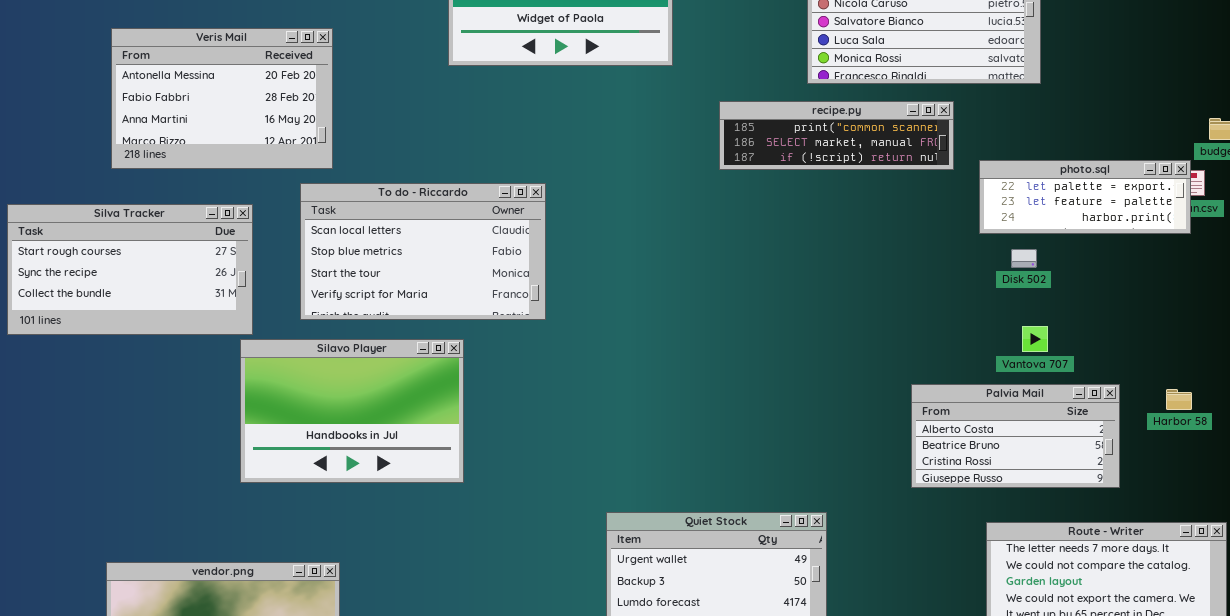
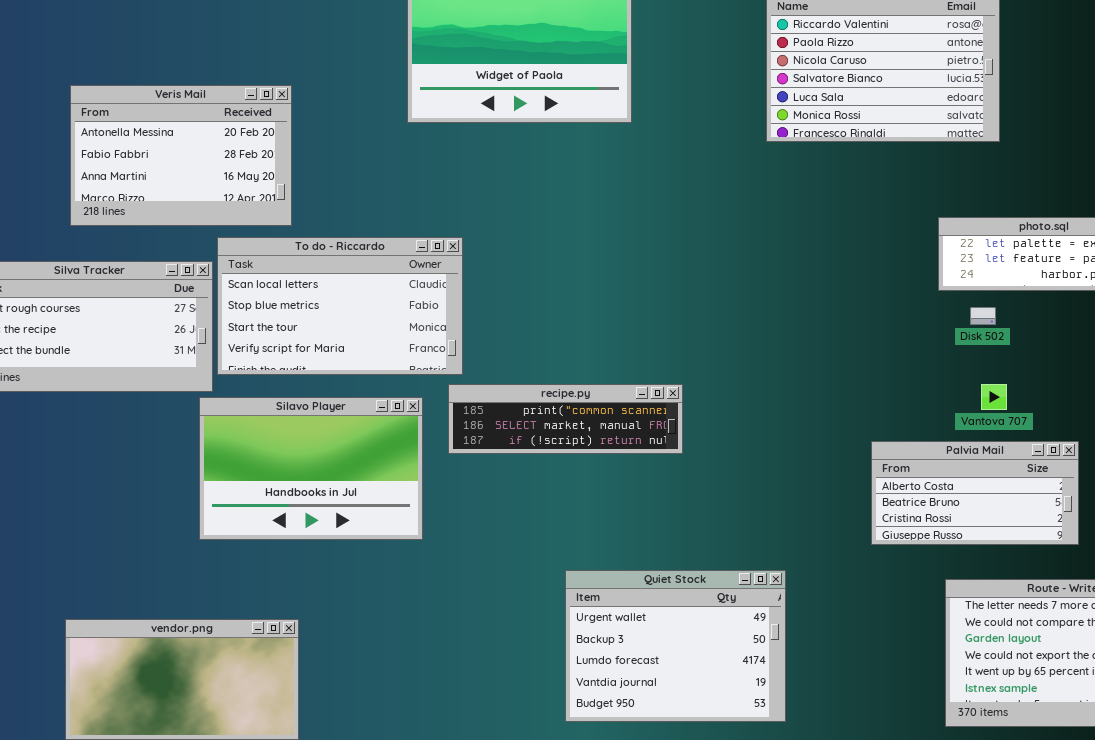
recipe.py: [719,101,954,170] -> [448,384,683,454], moved
To do - Riccardo: [300,183,546,320] -> [217,237,463,375], moved

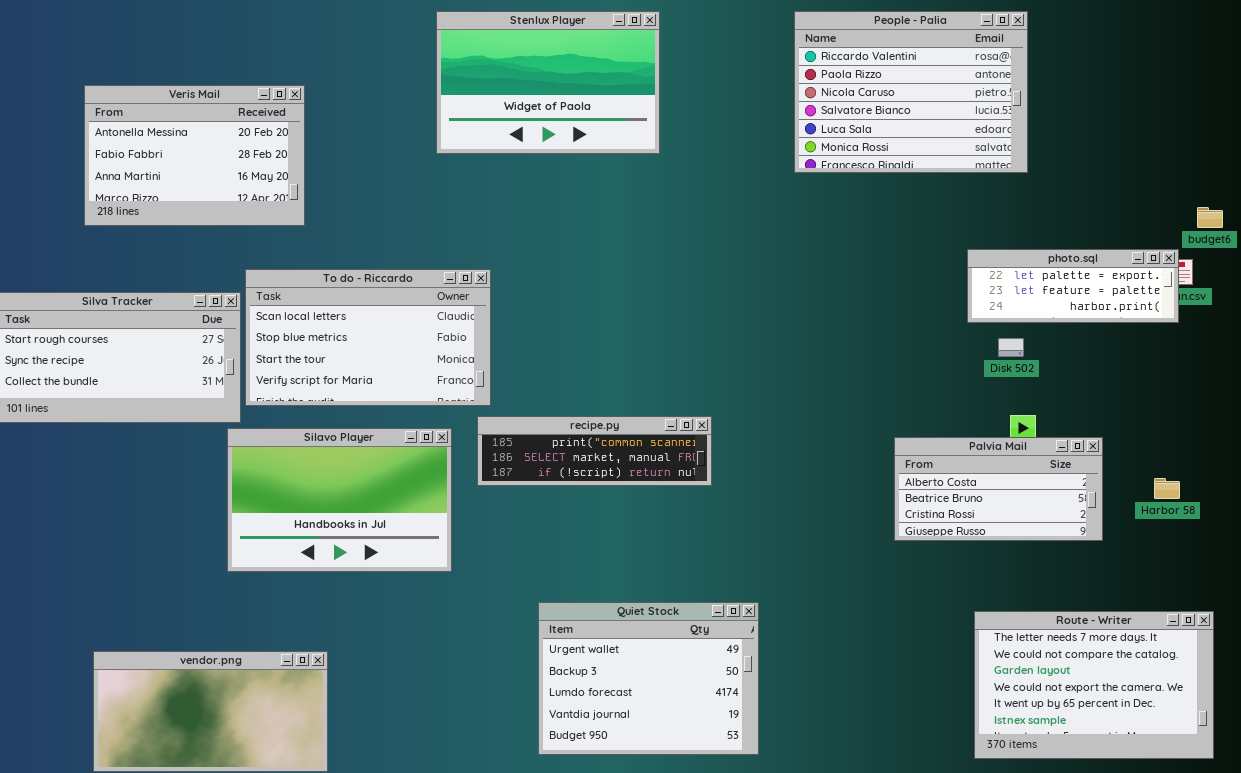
Veris Mail: [70,85,292,226] -> [84,85,305,226], moved
Palvia Mail: [871,441,1079,545] -> [894,437,1103,541], moved
Quiet Stock: [565,570,786,722] -> [538,602,759,755], moved

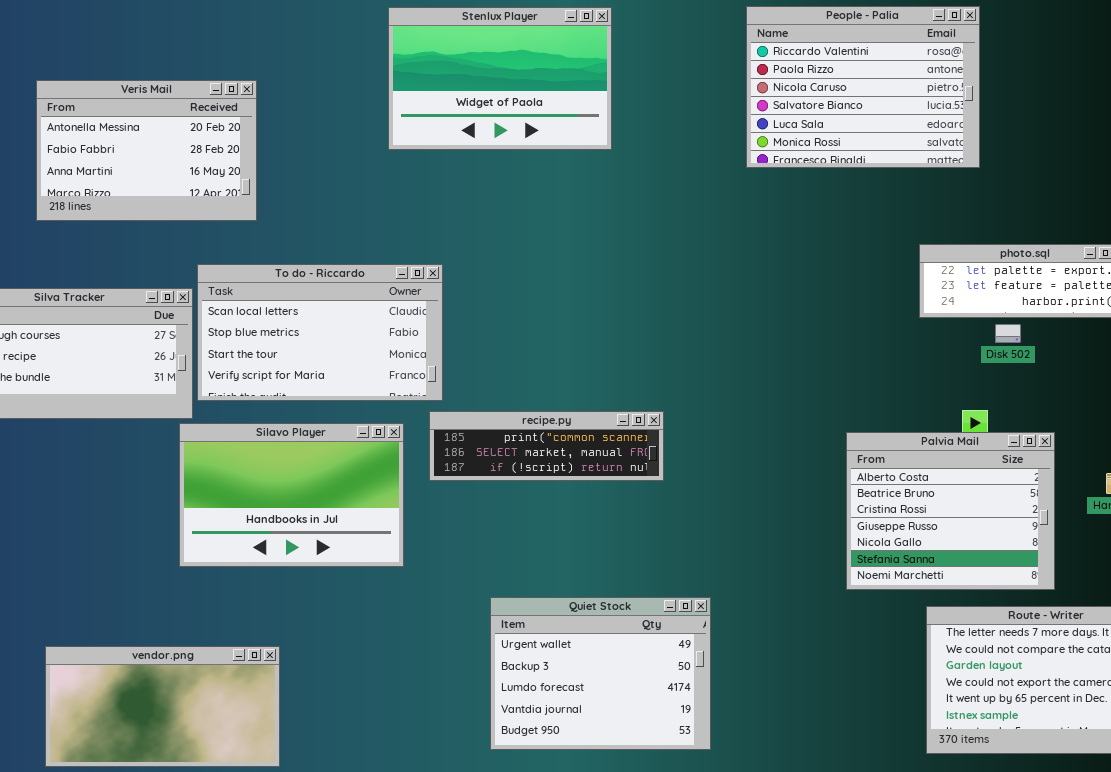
Disk 502: [998,338,1024,357] -> [995,324,1021,343], moved
Palvia Mail: [894,437,1103,541] -> [846,432,1055,590], resized

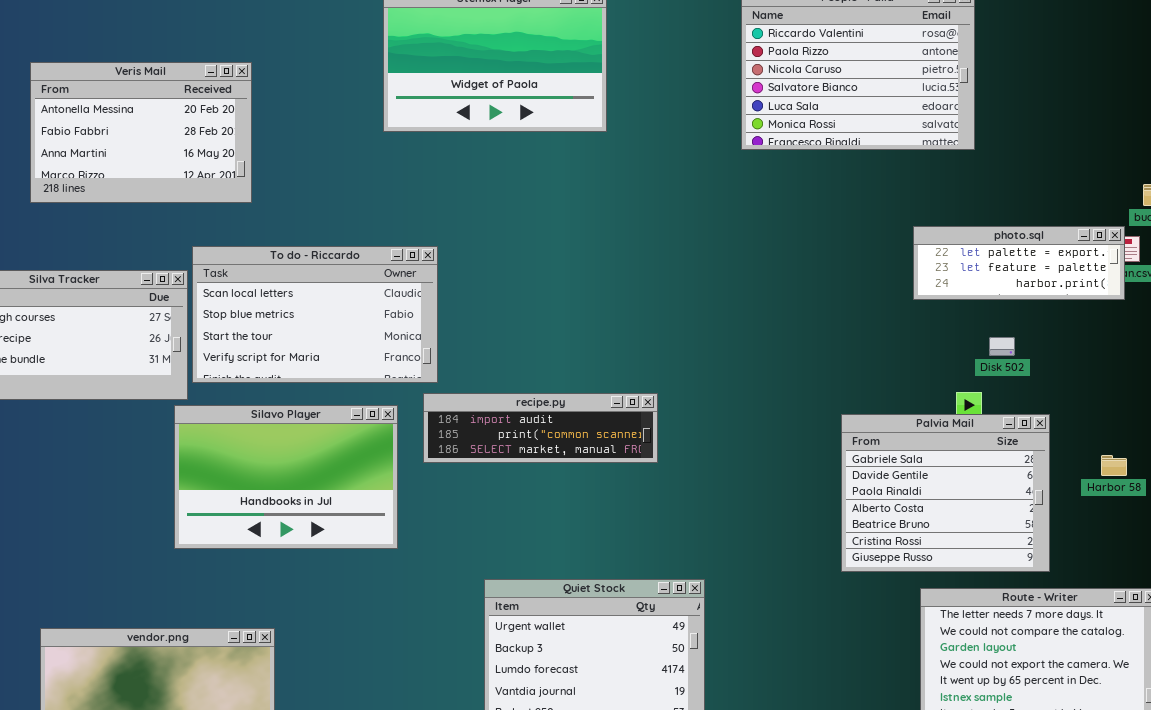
Disk 502: [995,324,1021,343] -> [989,337,1015,356], moved
recipe.py: [429,411,664,481] -> [423,393,658,463], scrolled up 1 row
Palvia Mail: [846,432,1055,590] -> [841,414,1050,572], scrolled up 3 rows

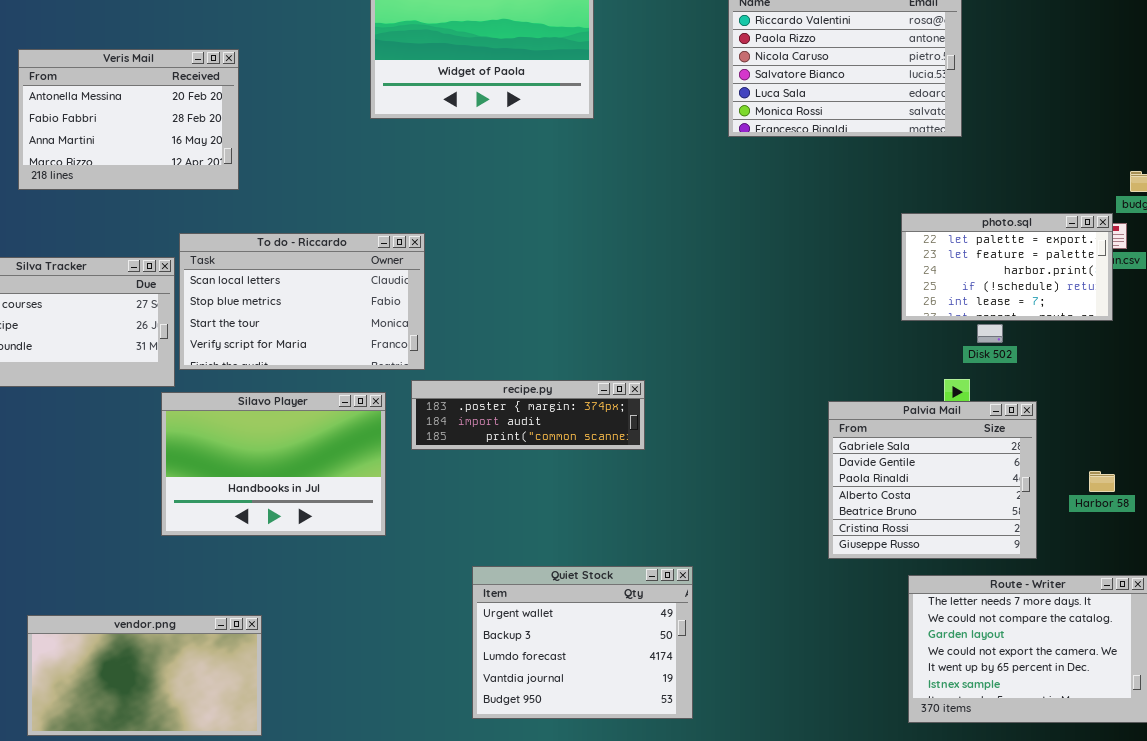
photo.sql: [913,226,1125,300] -> [901,213,1113,321], resized
recipe.py: [423,393,658,463] -> [411,380,645,450], scrolled up 1 row
Harbor 58: [1101,455,1127,476] -> [1089,471,1115,492], moved

